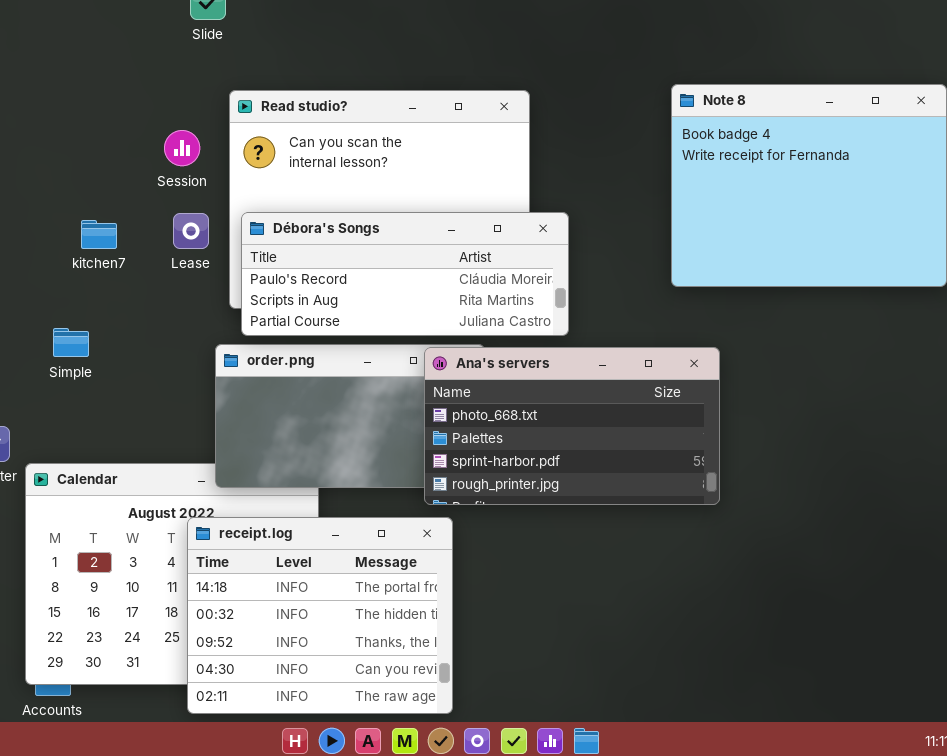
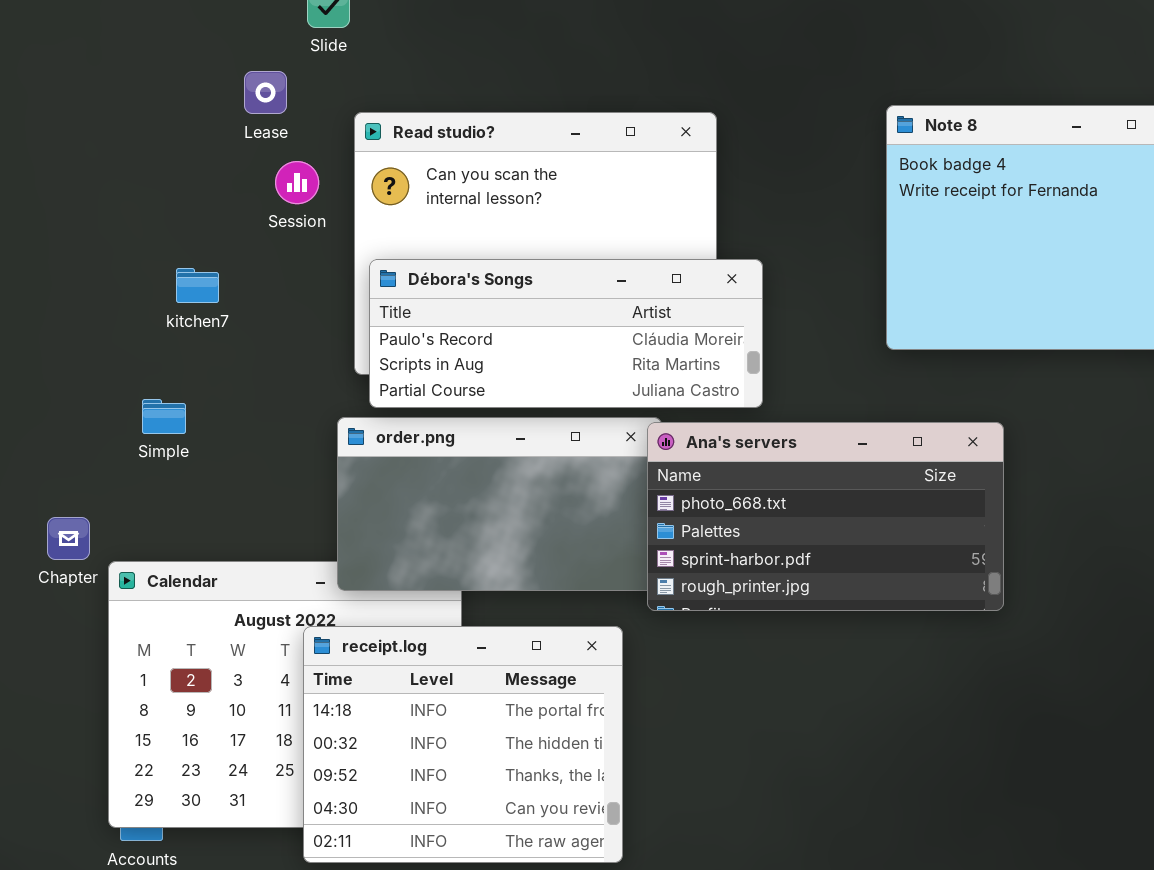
Lease: [173,213,209,249] -> [244,71,287,114], moved
Ana's servers: [424,347,720,505] -> [647,422,1004,611], moved

